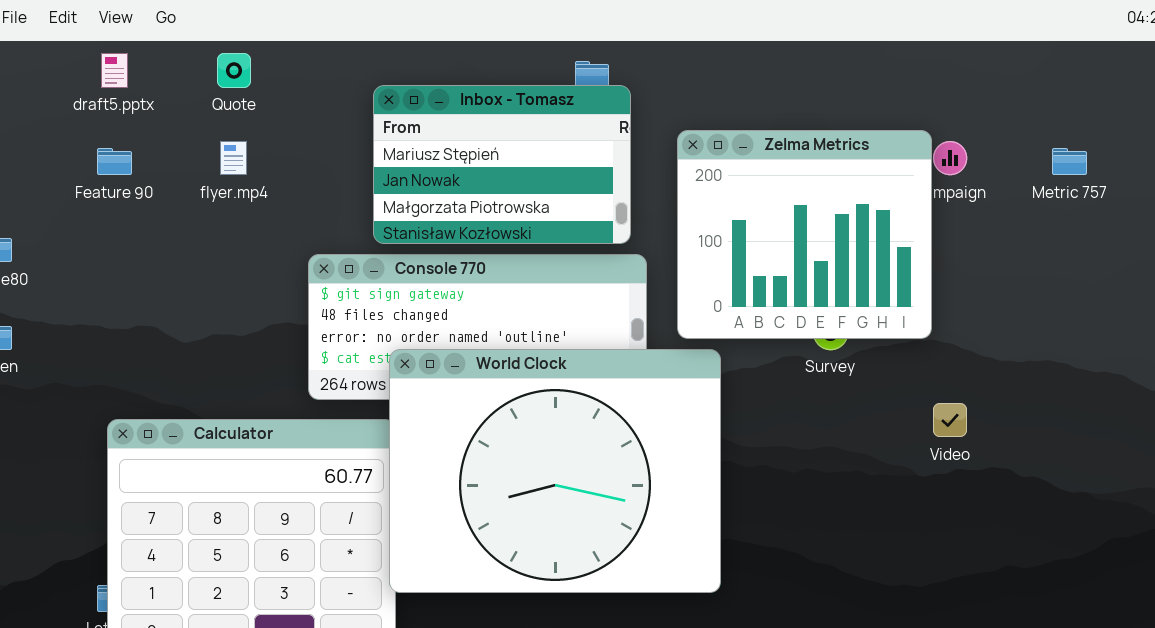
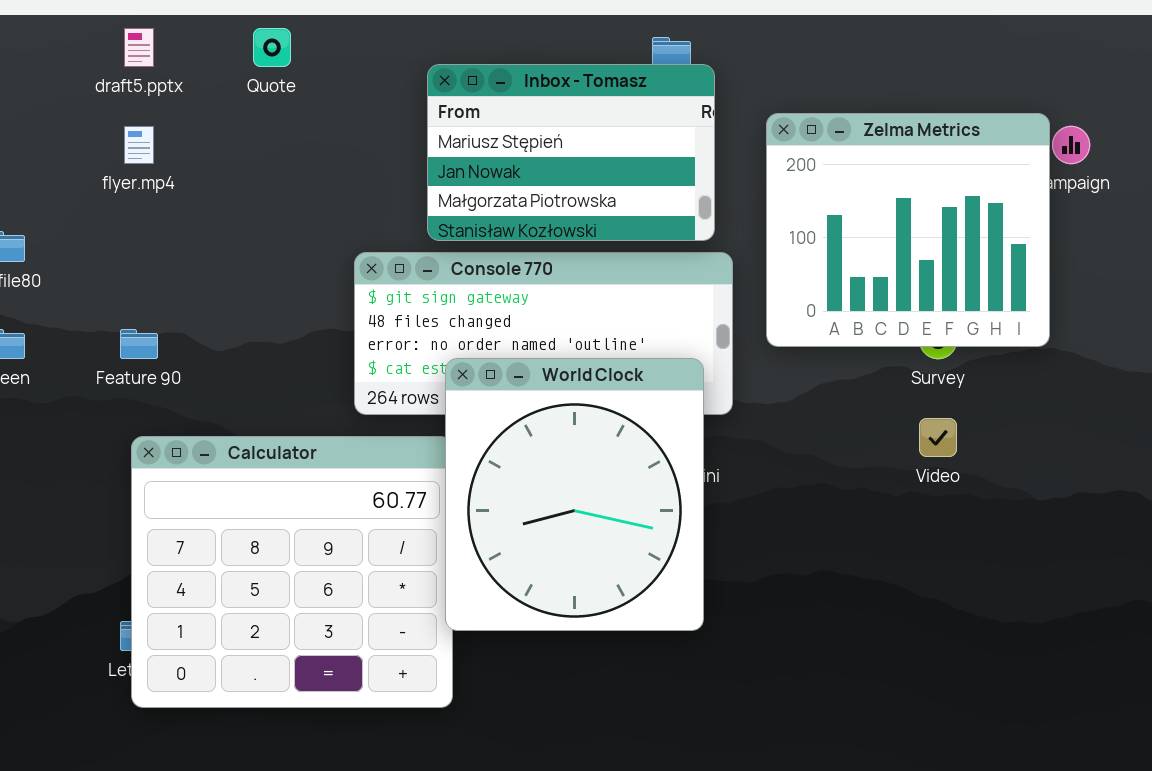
flyer.mp4: [220,141,247,175] -> [124,126,154,164], moved
Feature 90: [97,148,132,175] -> [120,329,158,359], moved
World Clock: [389,349,721,593] -> [445,358,704,631], resized
Video: [933,403,967,437] -> [919,418,957,457], moved

